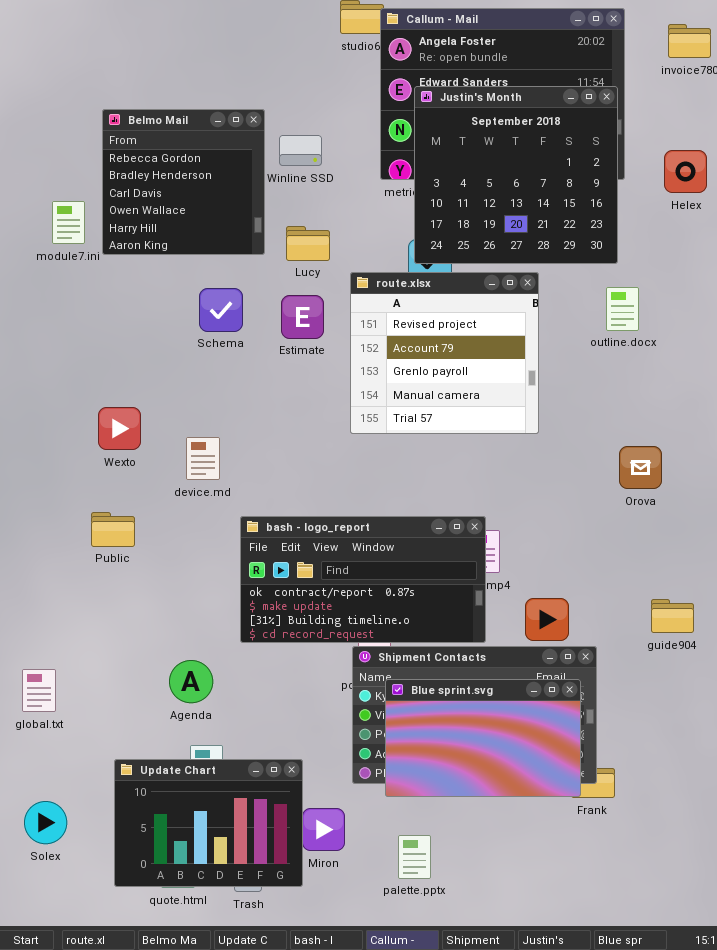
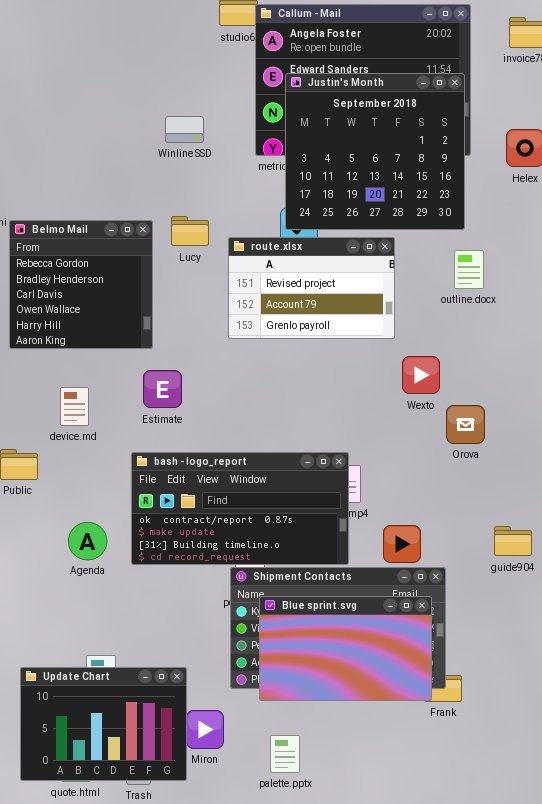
Belmo Mail: [102,109,265,255] -> [9,220,153,349], moved
Lucy: [286,226,330,261] -> [171,216,209,246], moved
route.xlsx: [350,272,539,434] -> [228,237,395,339], resized
Estimate: [281,295,324,339] -> [143,370,182,408], moved
Wexto: [98,407,141,450] -> [402,356,440,394], moved
device.md: [186,437,220,480] -> [60,387,89,426], moved
Orova: [619,446,662,489] -> [446,405,485,444], moved
Agenda: [169,660,213,703] -> [68,522,107,560], moved

